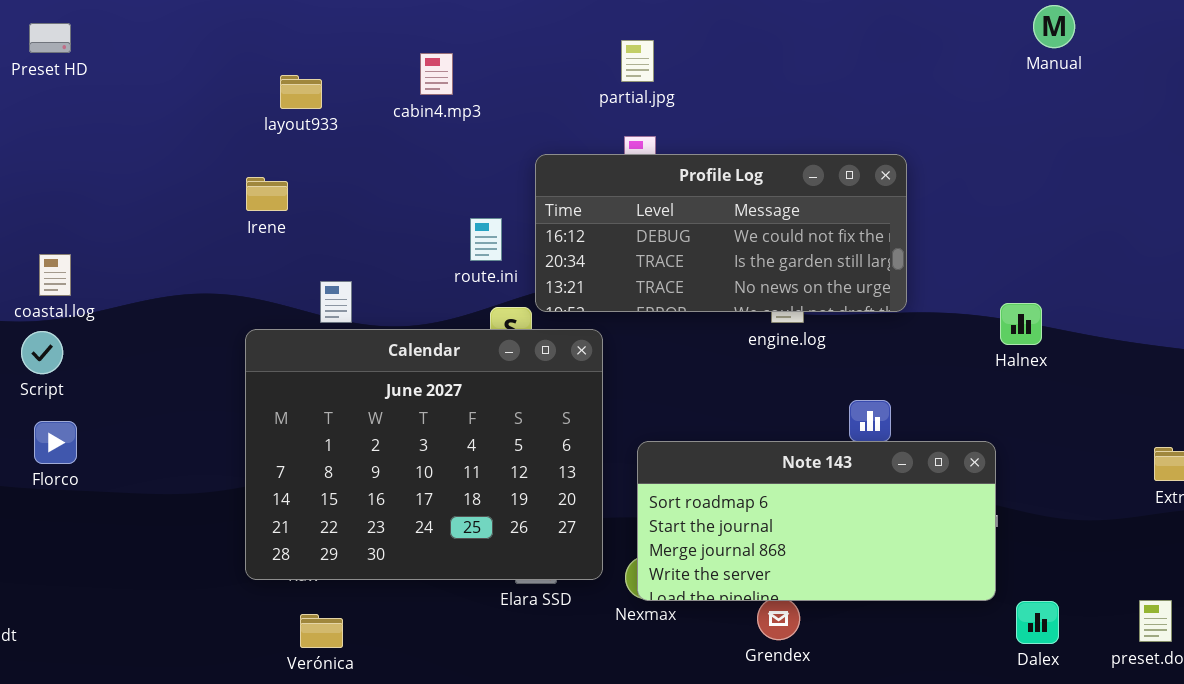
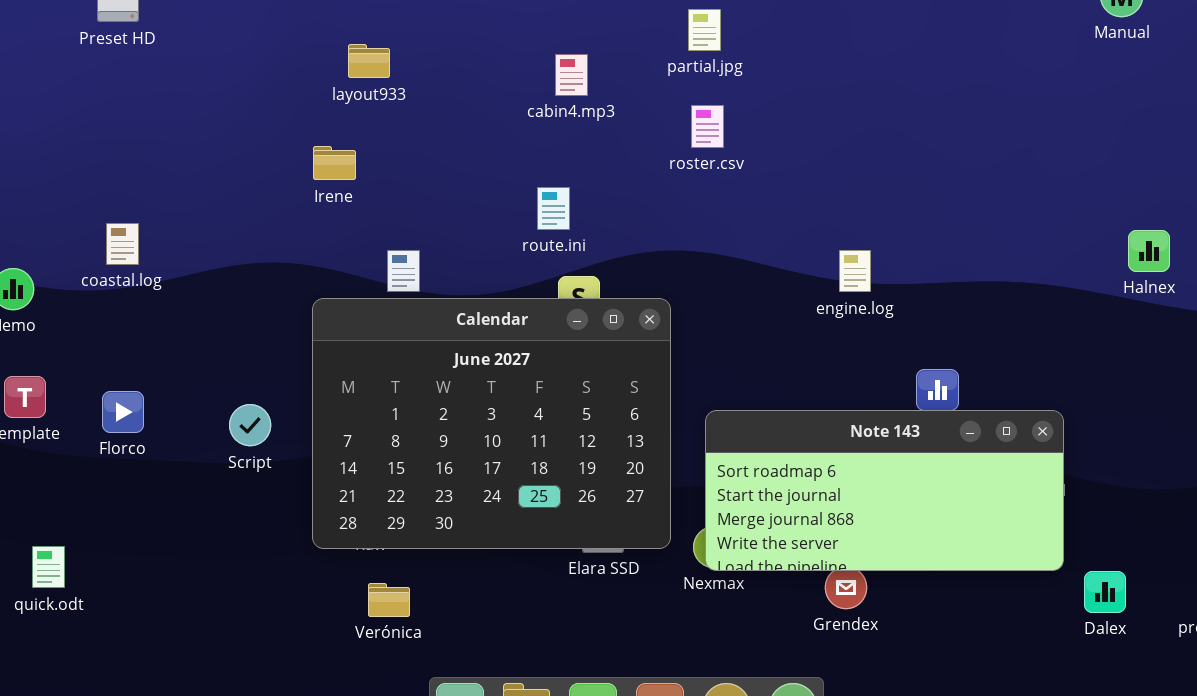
cabin4.mp3: [420,53,453,95] -> [555,54,588,96], moved
Profile Log: [535,154,907,312] -> none, closed
Halnex: [1000,303,1042,345] -> [1128,230,1170,272], moved
Script: [21,331,63,374] -> [229,404,271,446], moved

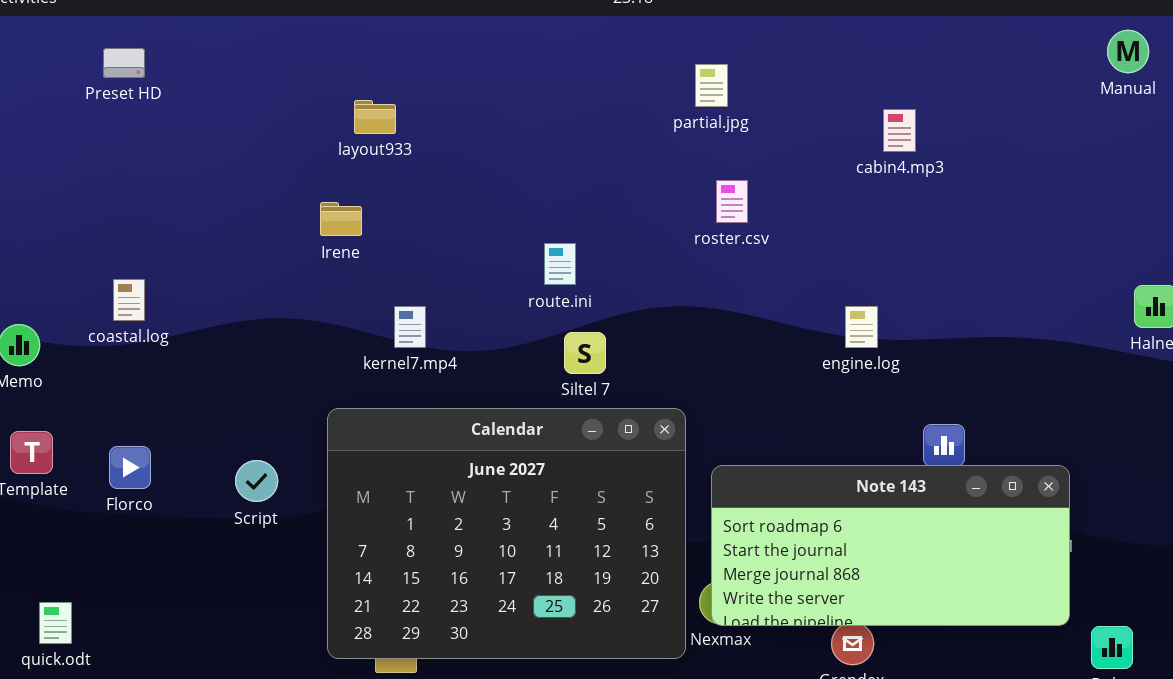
cabin4.mp3: [555,54,588,96] -> [883,109,916,152], moved
roster.csv: [691,105,724,148] -> [716,180,748,223], moved
Calendar: [312,298,671,549] -> [327,408,686,659], moved

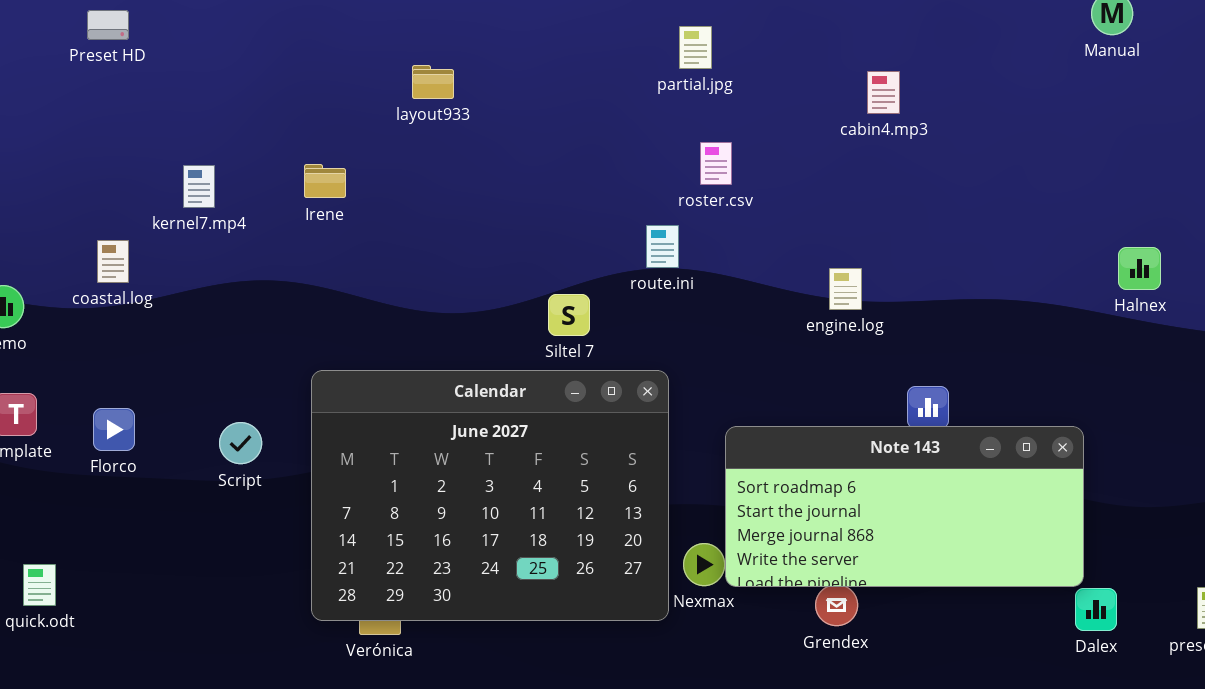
layout933: [354,100,396,134] -> [412,65,454,99], moved
route.ini: [544,243,576,285] -> [646,225,679,268], moved
kernel7.mp4: [394,306,426,348] -> [183,165,215,208], moved
Note 143: [711,465,1070,626] -> [725,426,1084,587], moved

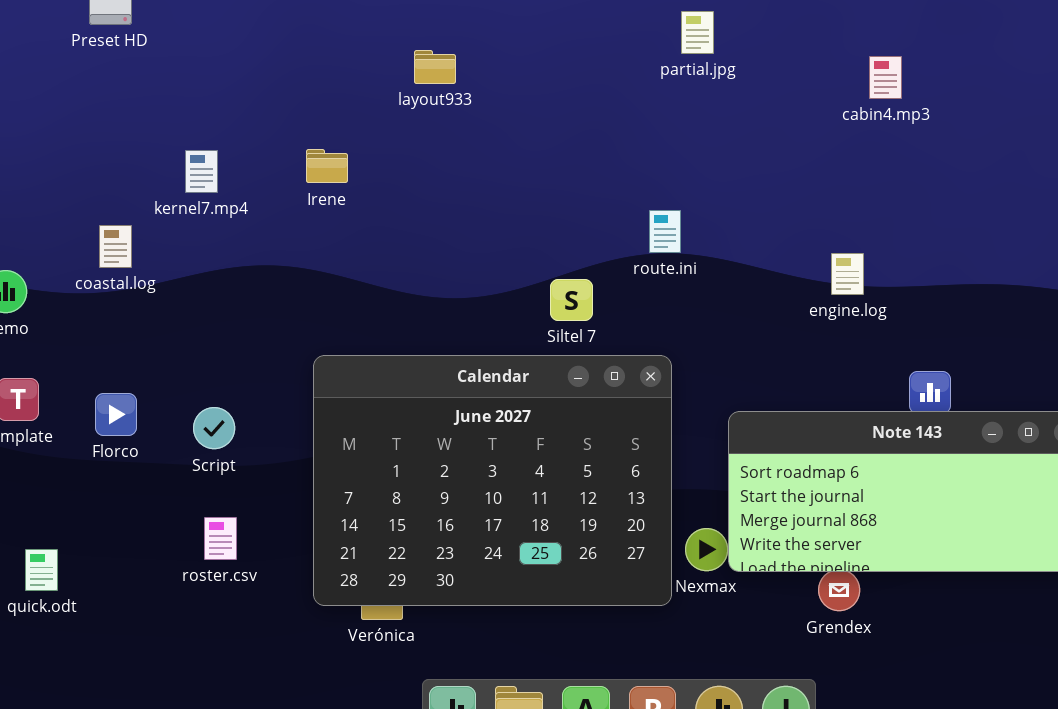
roster.csv: [700,142,732,185] -> [204,517,237,560], moved
Script: [219,422,262,464] -> [193,407,235,449], moved

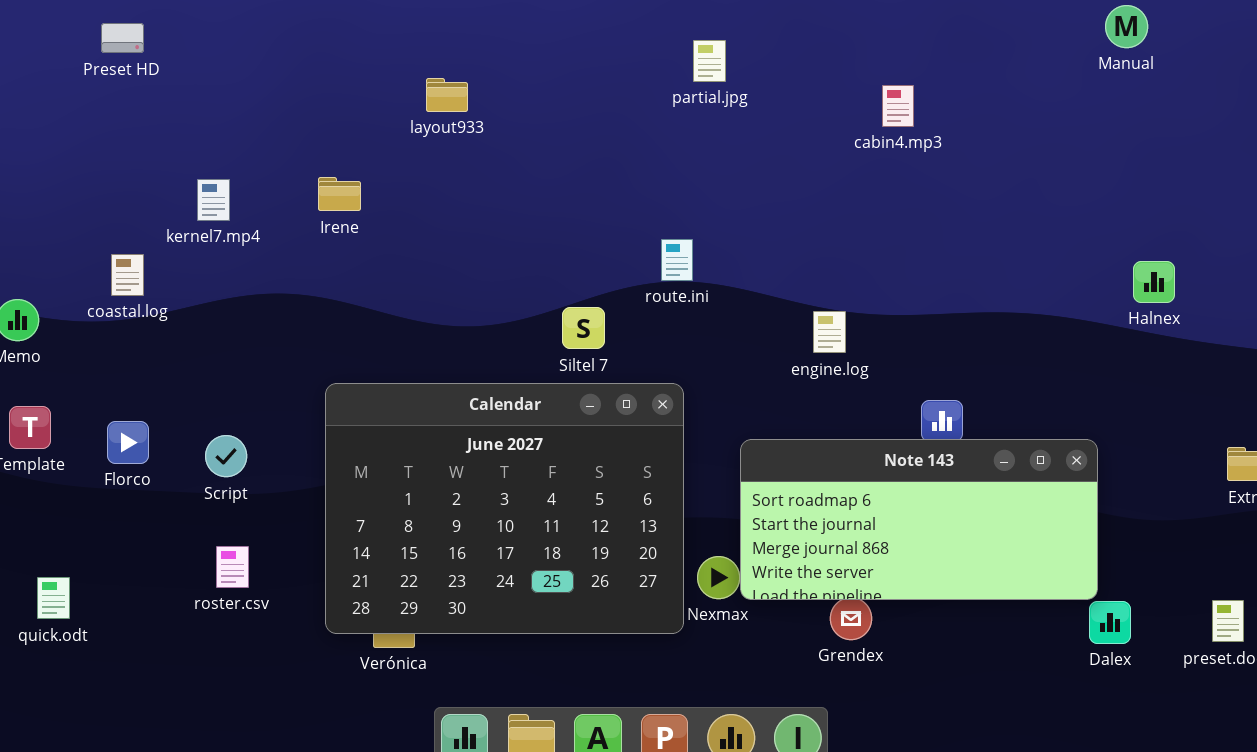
engine.log: [831,253,864,295] -> [813,311,846,353], moved

